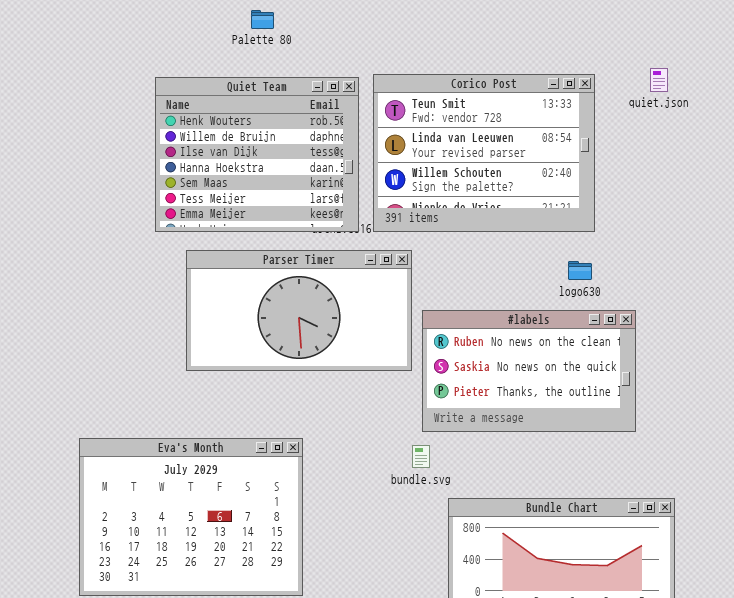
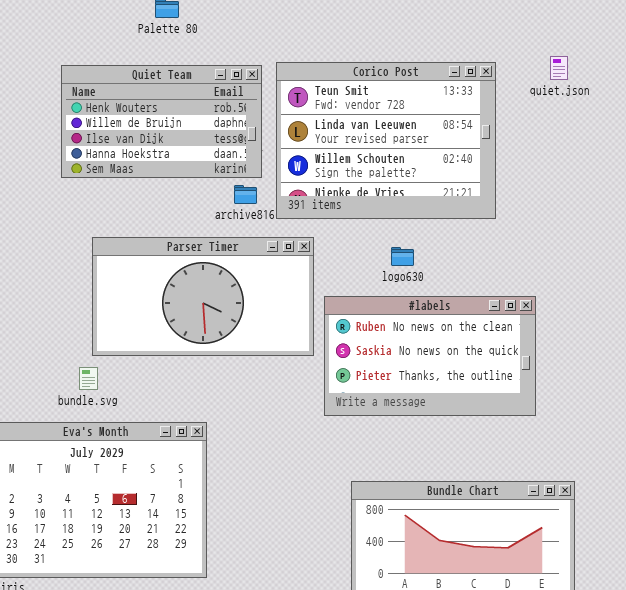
Quiet Team: [155,77,359,232] -> [61,65,262,178], resized
logo630: [568,261,592,280] -> [391,247,414,266], moved
bundle.svg: [412,445,430,468] -> [79,367,98,390], moved

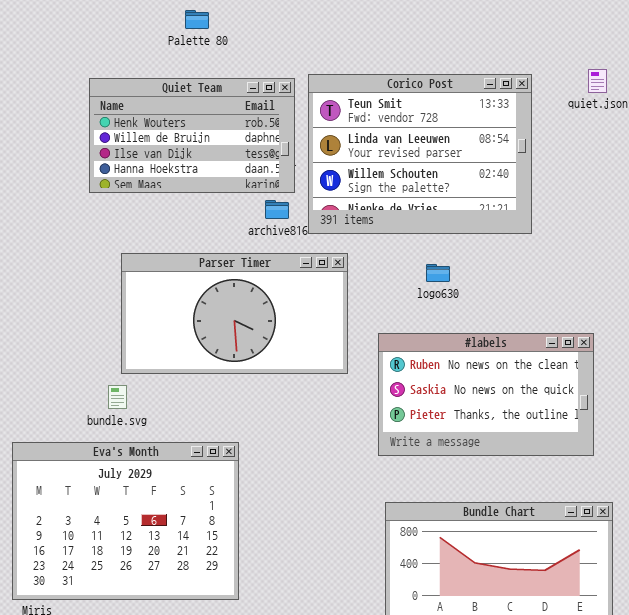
#labels: [324,296,536,416] -> [378,333,594,456], moved

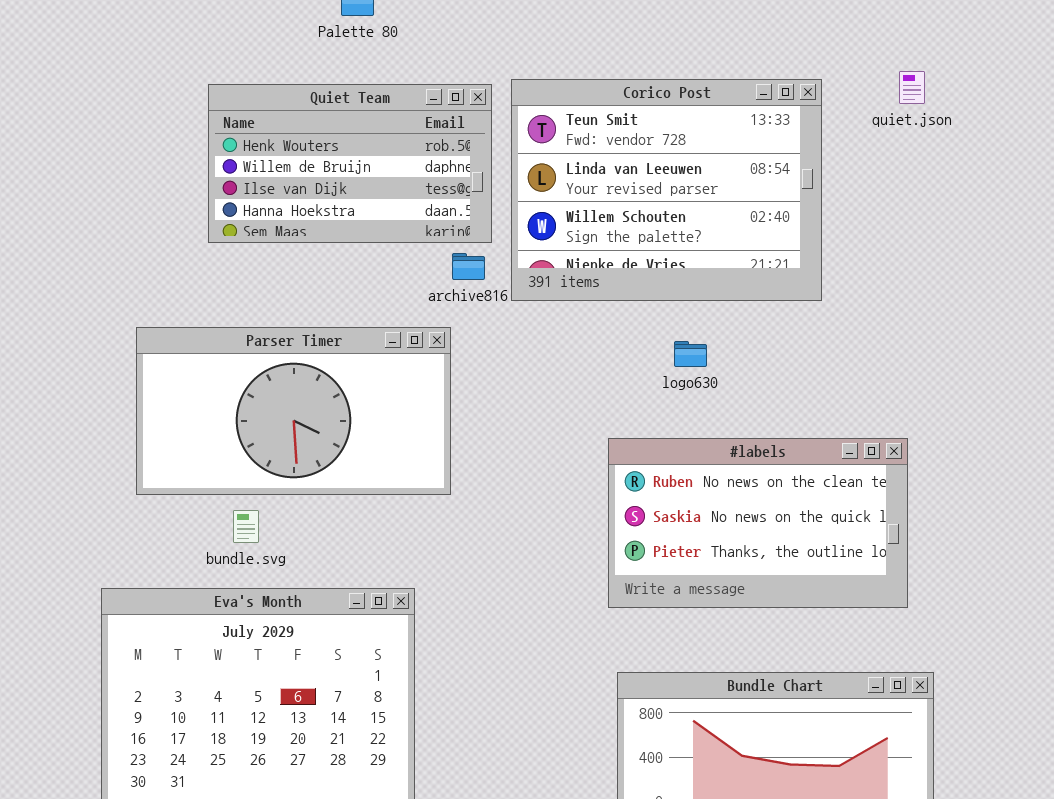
Parser Timer: [121,253,348,374] -> [136,327,451,495], moved

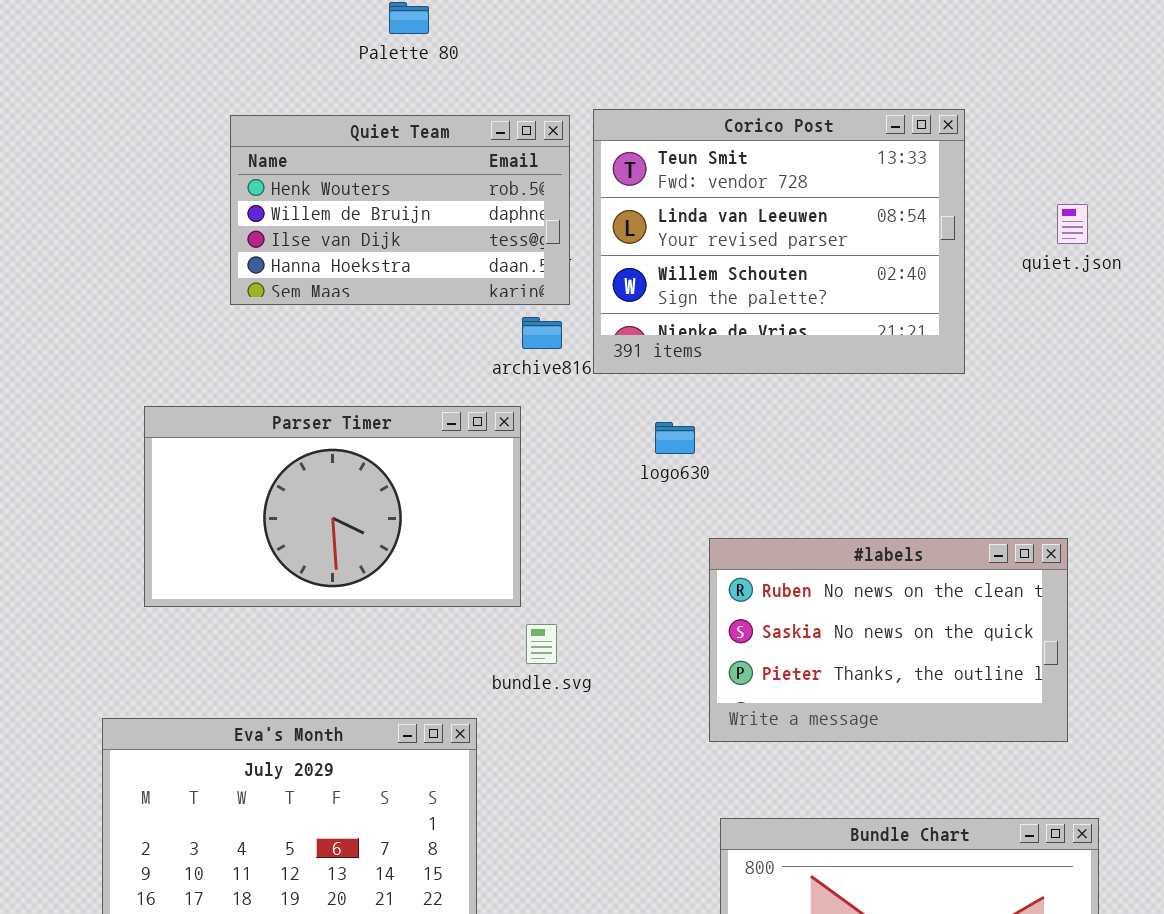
quiet.json: [899,71,925,104] -> [1057,204,1088,244], moved
logo630: [674,341,707,367] -> [655,422,695,454], moved
bundle.svg: [233,510,259,543] -> [526,624,557,664], moved

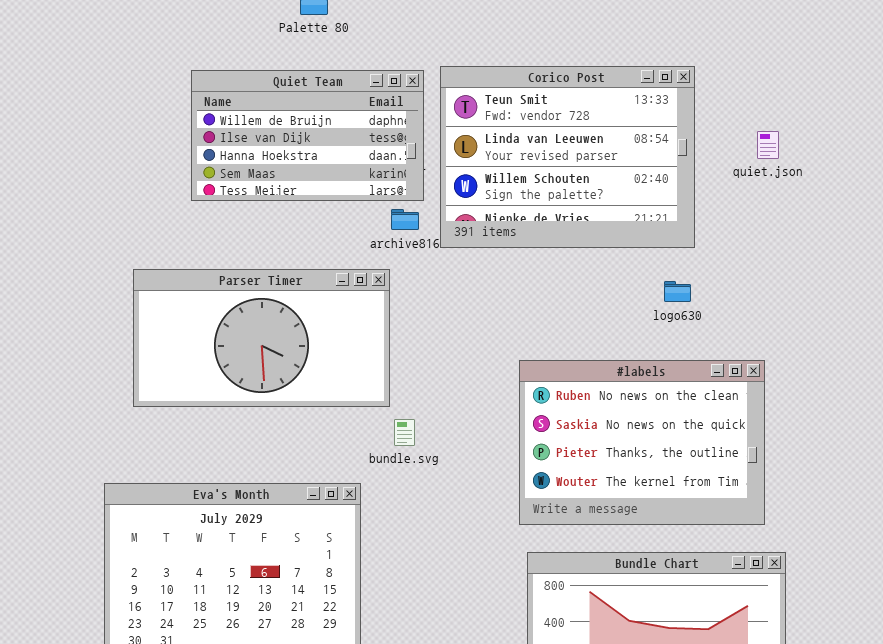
Quiet Team: [230,115,570,305] -> [191,70,424,201], scrolled down 1 row
logo630: [655,422,695,454] -> [664,281,691,302], moved
#labels: [709,538,1068,742] -> [519,360,765,525], resized

